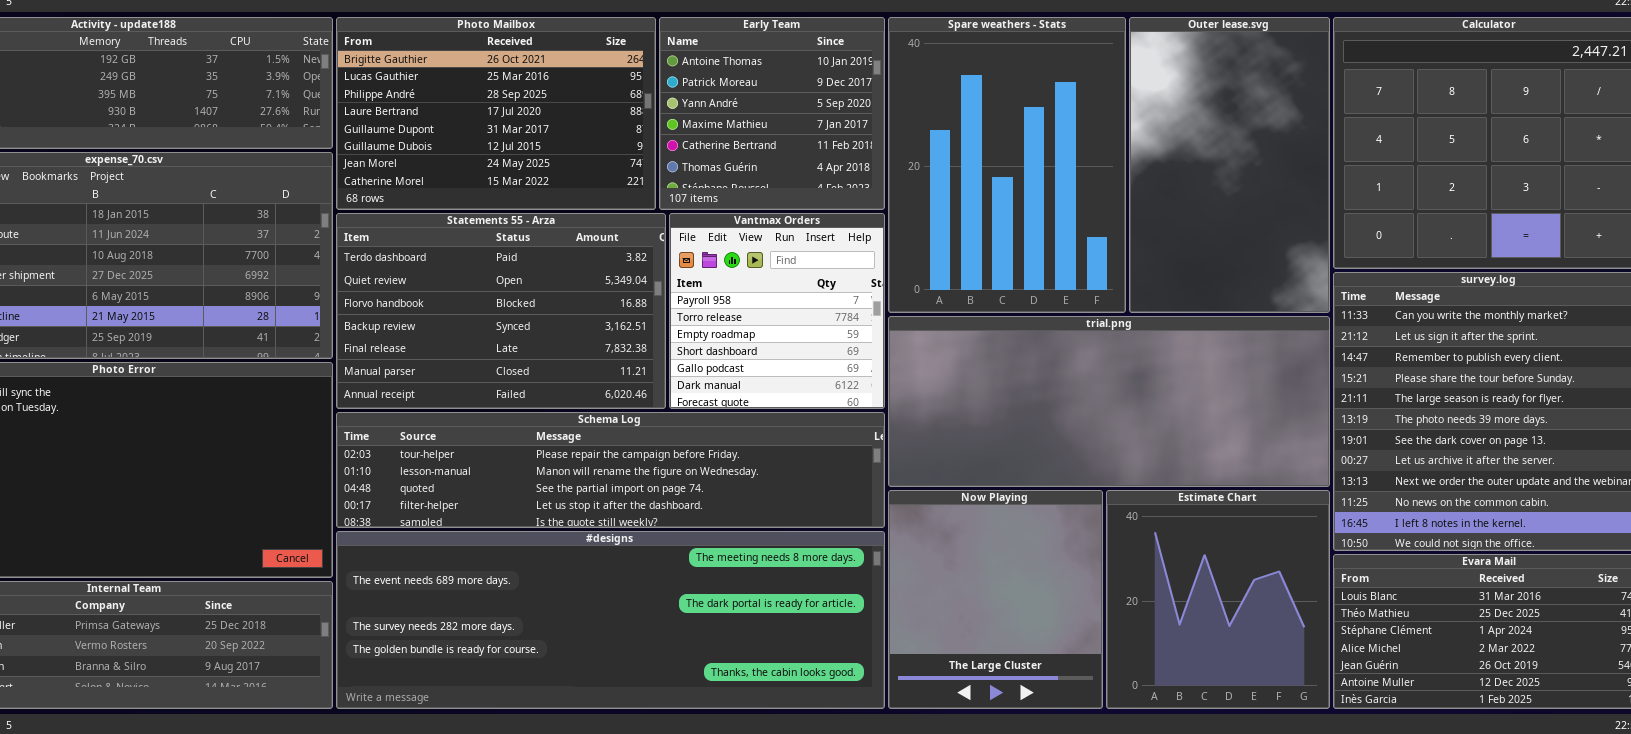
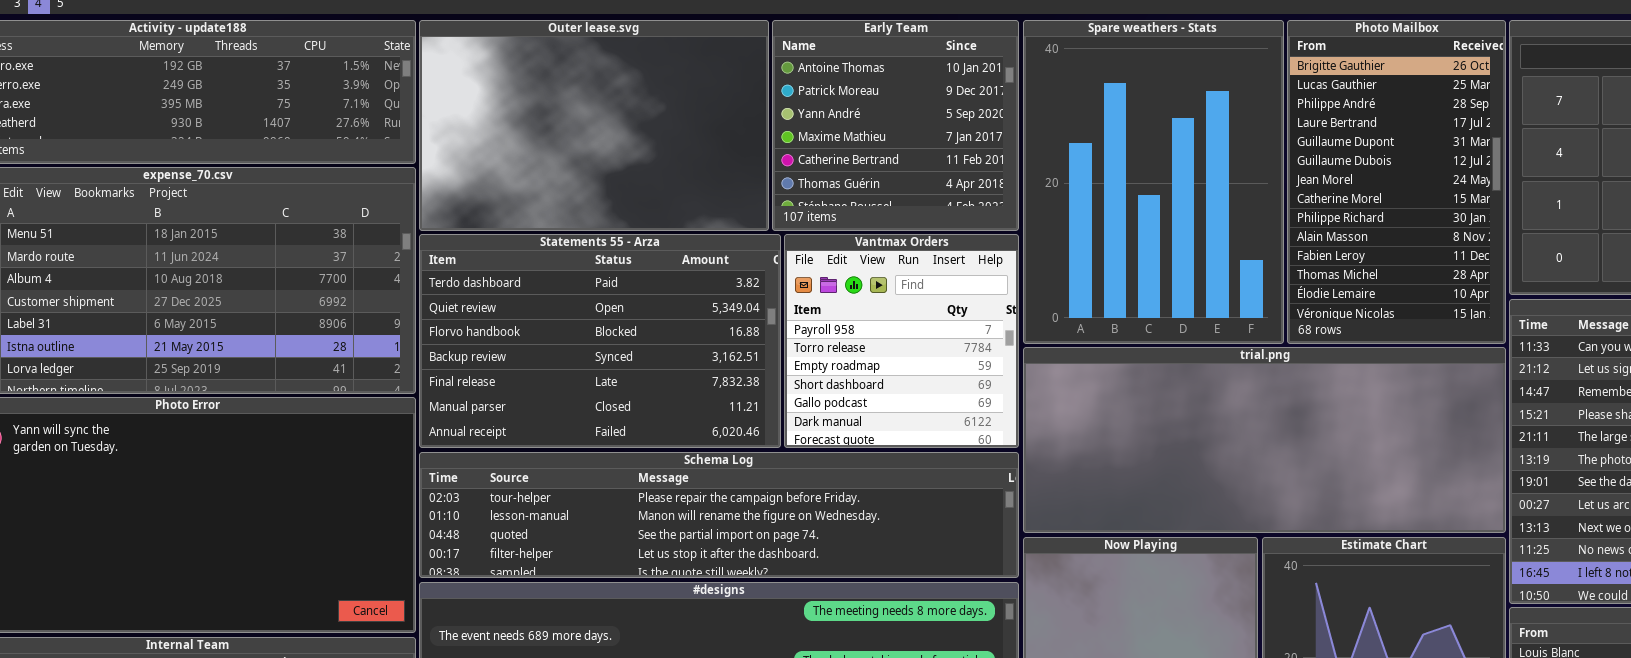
Photo Mailbox: [336,17,656,210] -> [1287,20,1506,344], moved, resized
Outer lease.svg: [1129,17,1330,313] -> [419,20,769,231], moved, resized

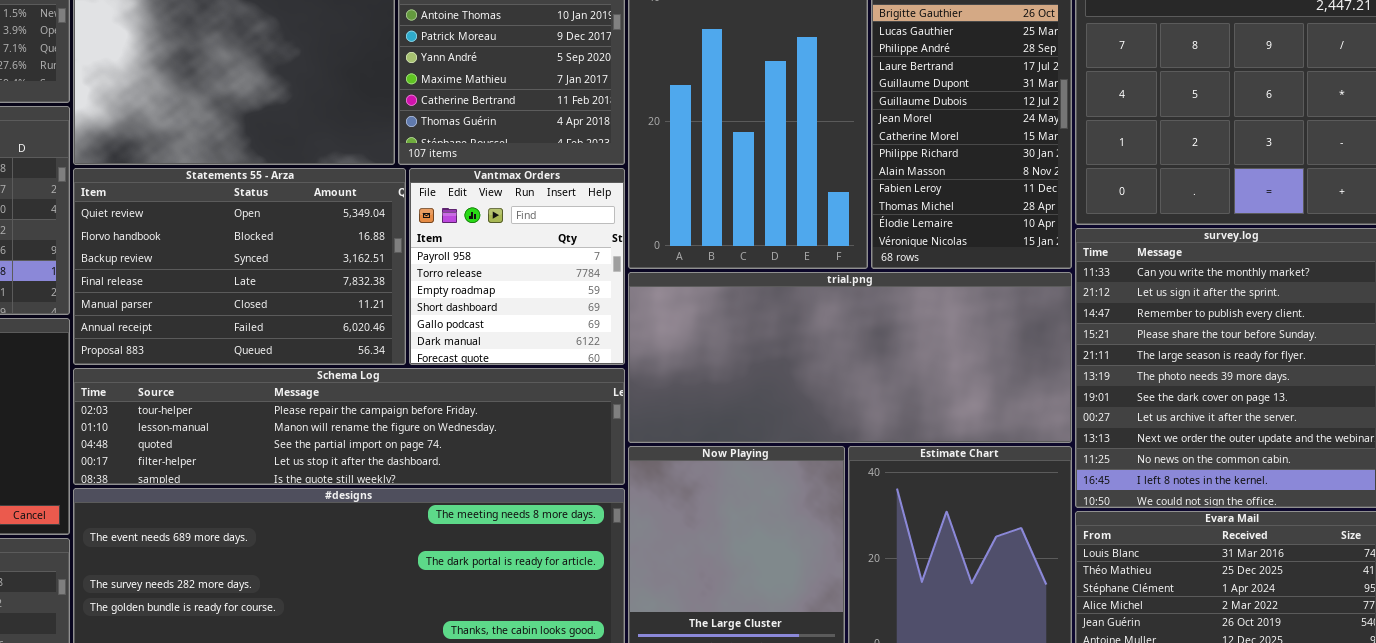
Statements 55 - Arza: [419,234,781,448] -> [73,168,406,365], scrolled down 1 row

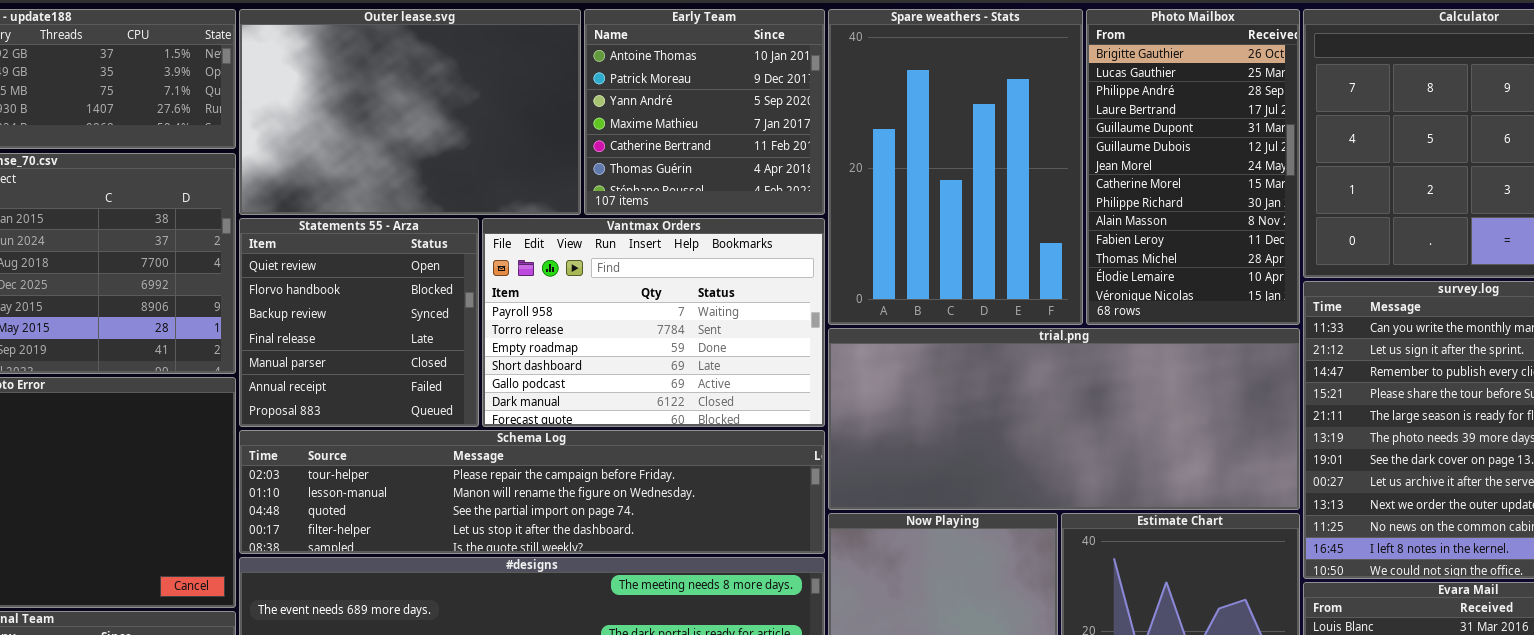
Statements 55 - Arza: [73,168,406,365] -> [239,218,479,427], resized
Vantmax Orders: [409,168,625,365] -> [482,218,825,427], resized

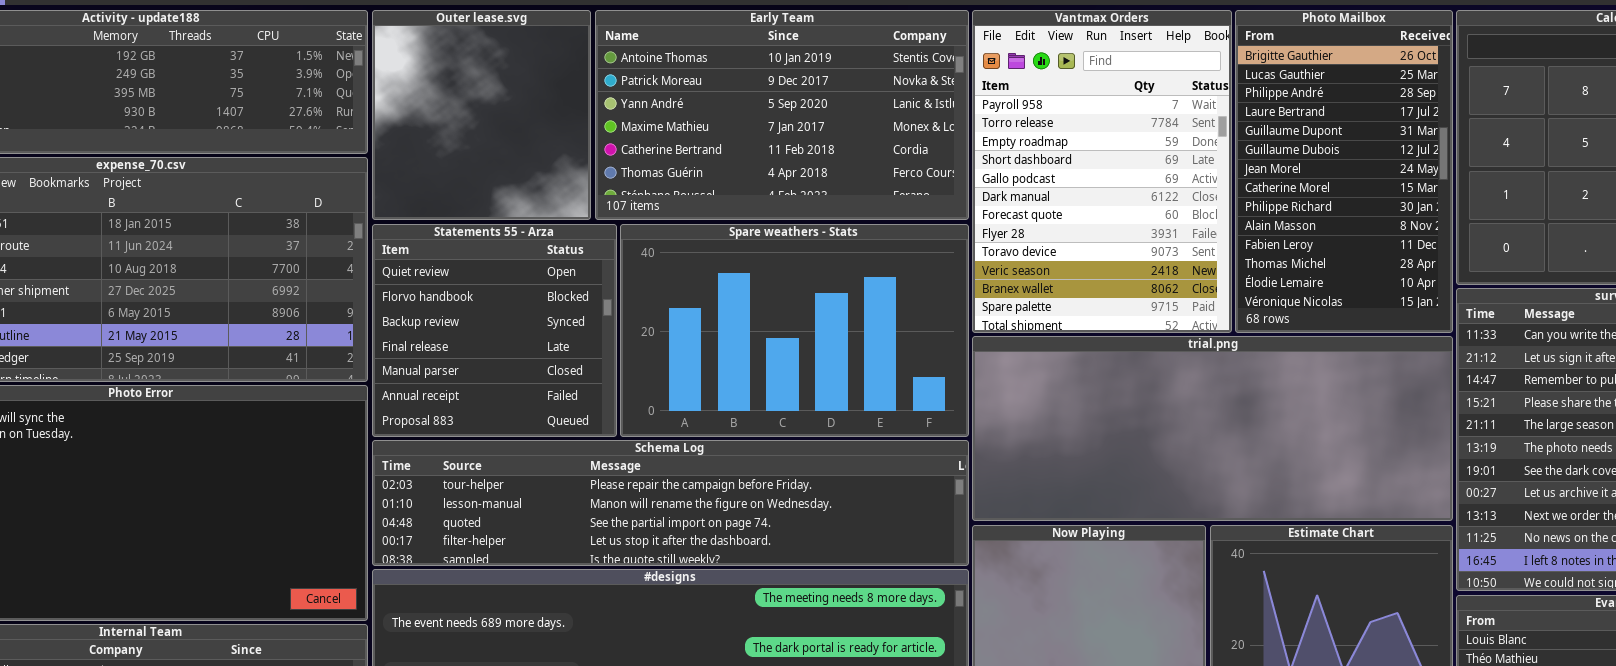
Outer lease.svg: [239,9,581,215] -> [372,10,591,220], resized
Early Team: [584,9,825,215] -> [595,10,969,220], resized
Spare weathers - Stats: [828,9,1083,325] -> [620,224,969,437], moved, resized
Vantmax Orders: [482,218,825,427] -> [972,10,1232,333], moved, resized

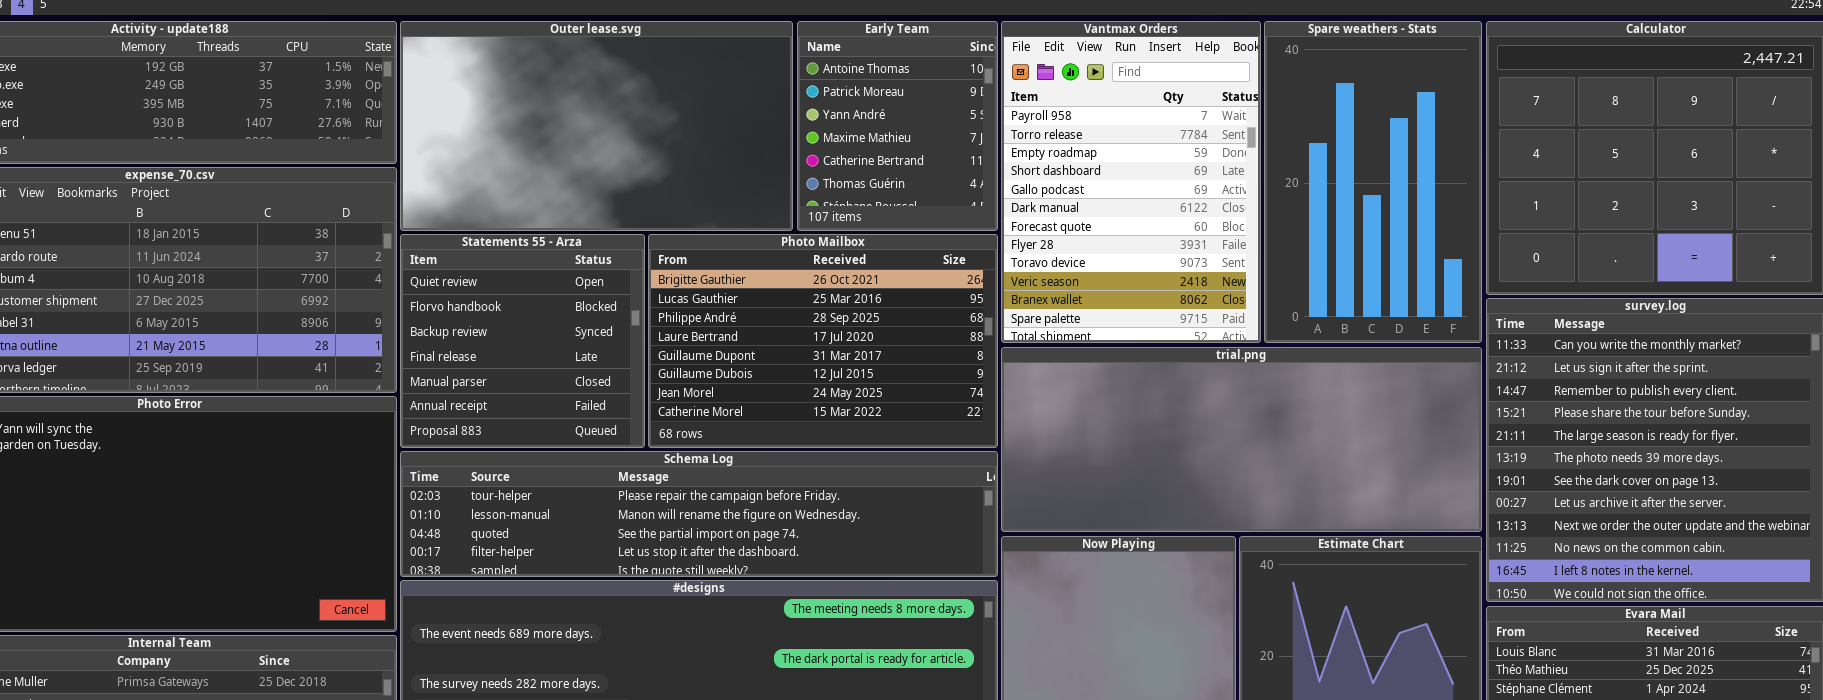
Outer lease.svg: [372,10,591,220] -> [400,21,793,231], resized
Early Team: [595,10,969,220] -> [797,21,998,231], resized
Photo Mailbox: [1235,10,1453,333] -> [648,234,998,448], moved, resized
Spare weathers - Stats: [620,224,969,437] -> [1264,21,1482,343], moved, resized

